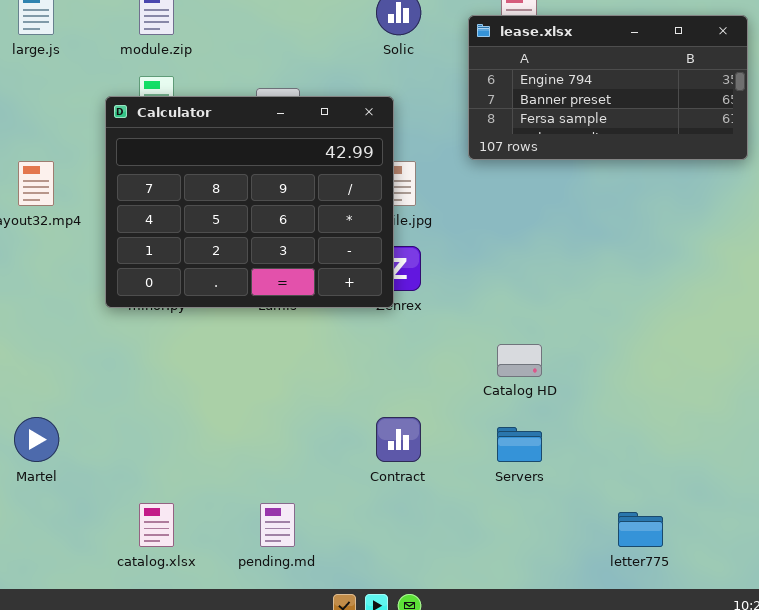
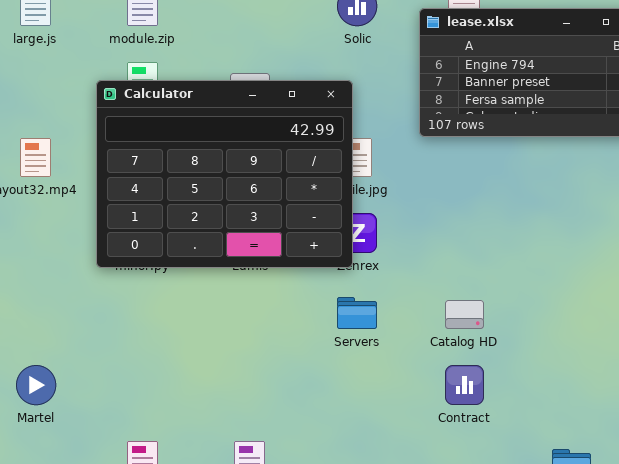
Contract: [376,417,421,462] -> [445,365,484,405], moved
Servers: [497,427,542,462] -> [337,297,377,329], moved

